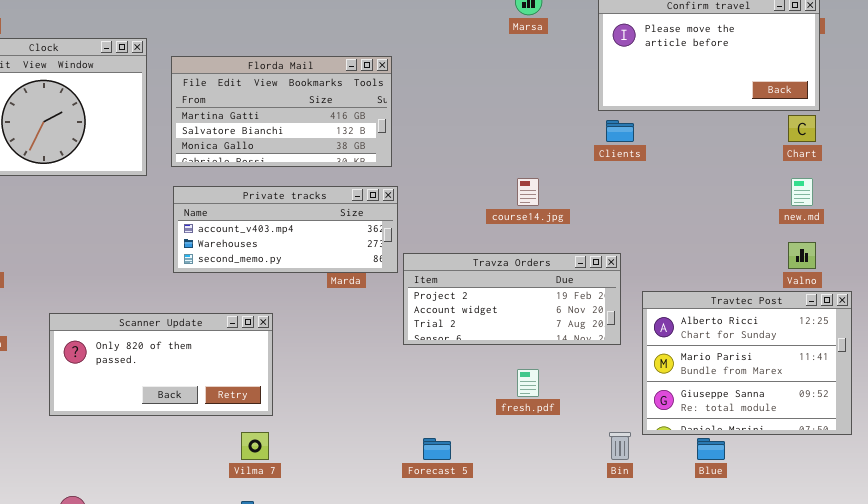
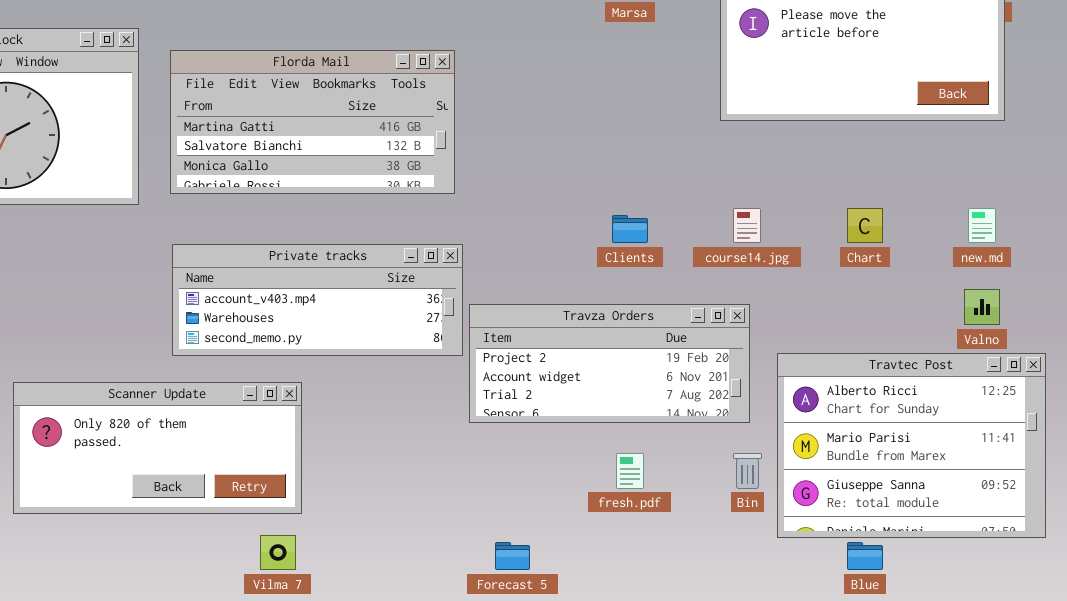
Chart: [788,115,816,142] -> [847,208,883,243], moved
Clients: [606,120,634,142] -> [612,215,648,243], moved
course14.jpg: [517,178,539,206] -> [733,208,761,243], moved
Private tracks: [173,186,398,273] -> [172,244,463,356], moved
Bin: [609,432,631,460] -> [733,453,762,489], moved

